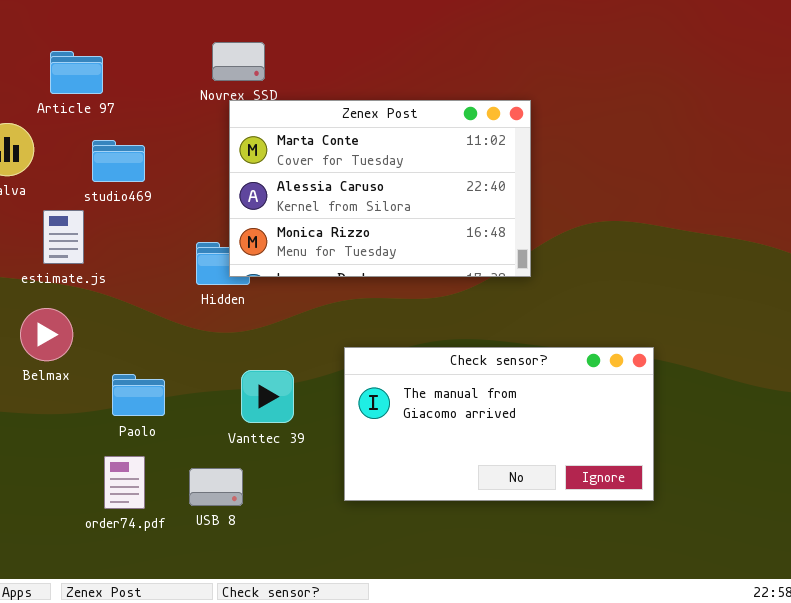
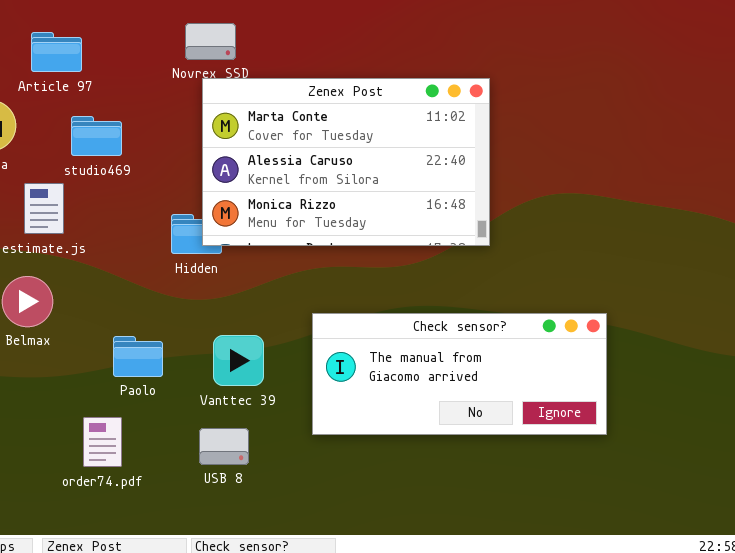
Check sensor?: [344,347,654,501] -> [312,313,607,435], resized
Paolo: [112,374,165,416] -> [113,336,163,377], moved
USB 8: [189,468,243,506] -> [199,428,249,465], moved

